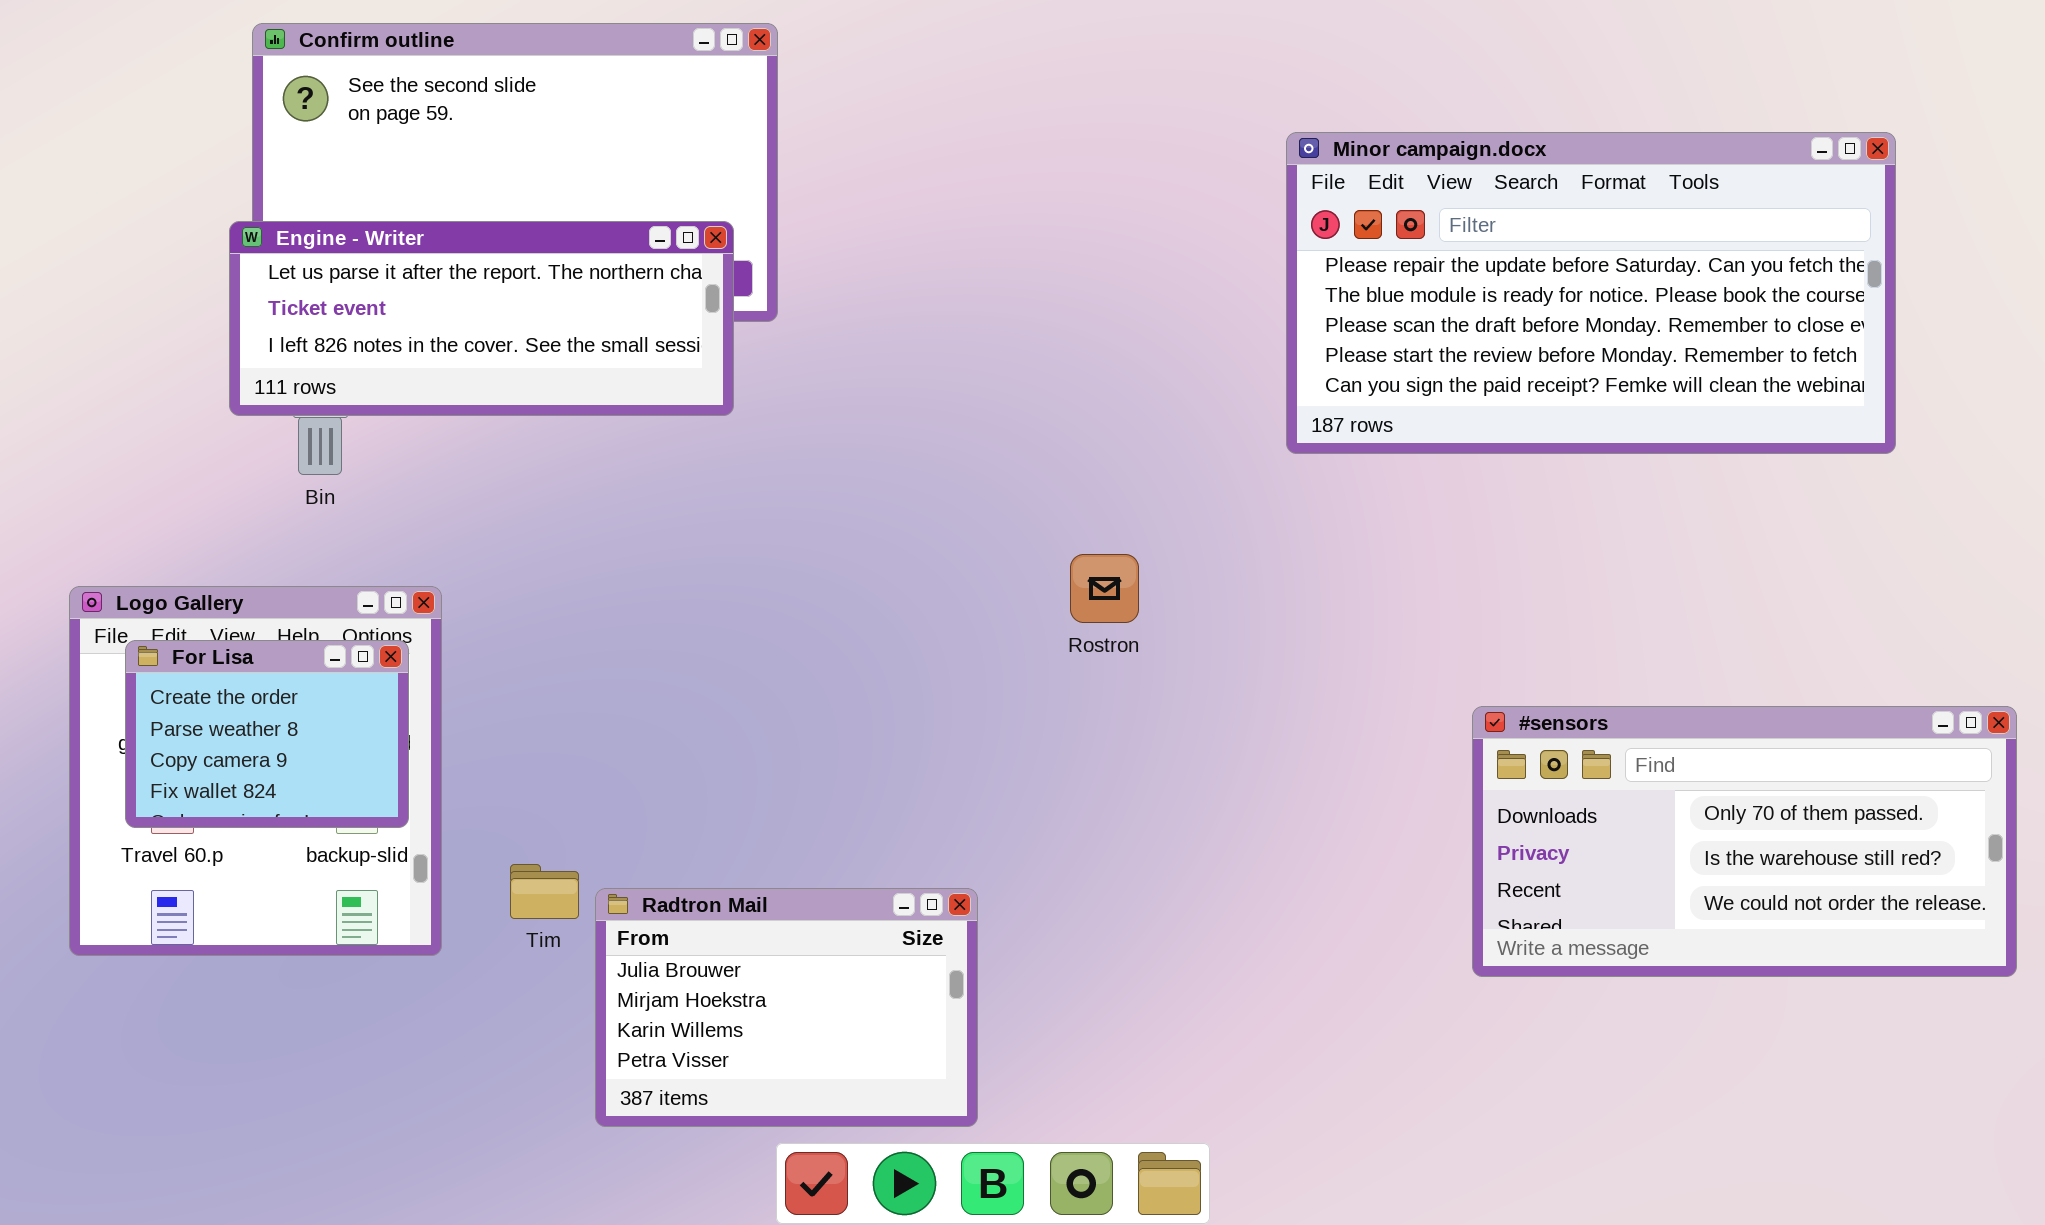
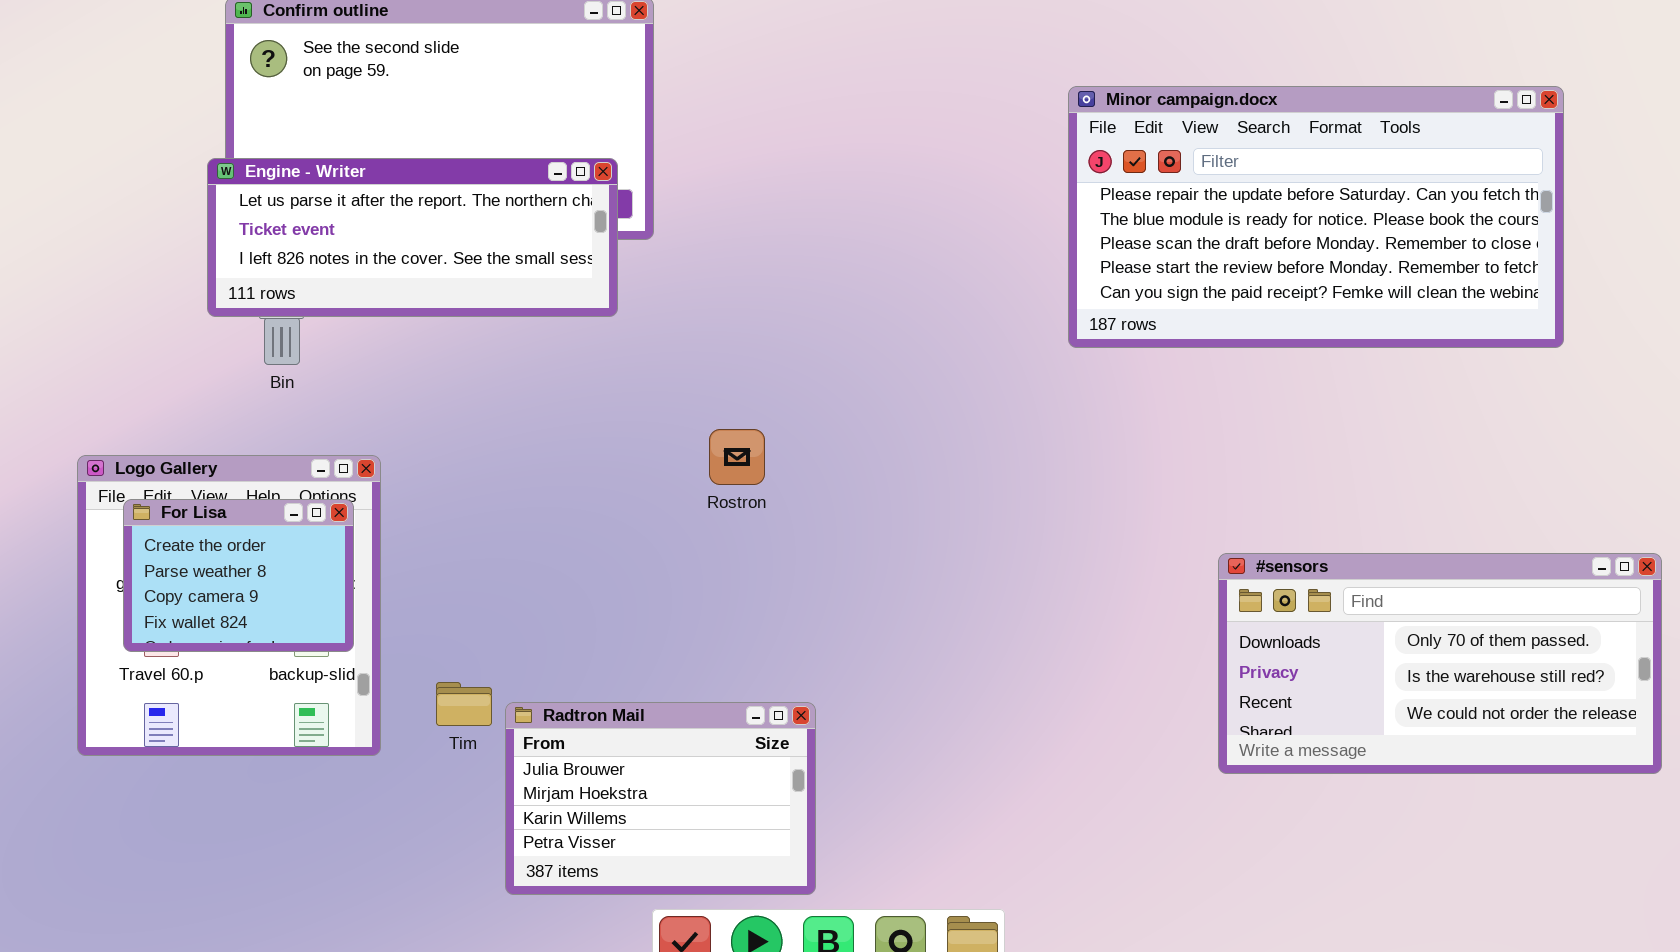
Rostron: [1070,554,1139,623] -> [709,429,765,485], moved

